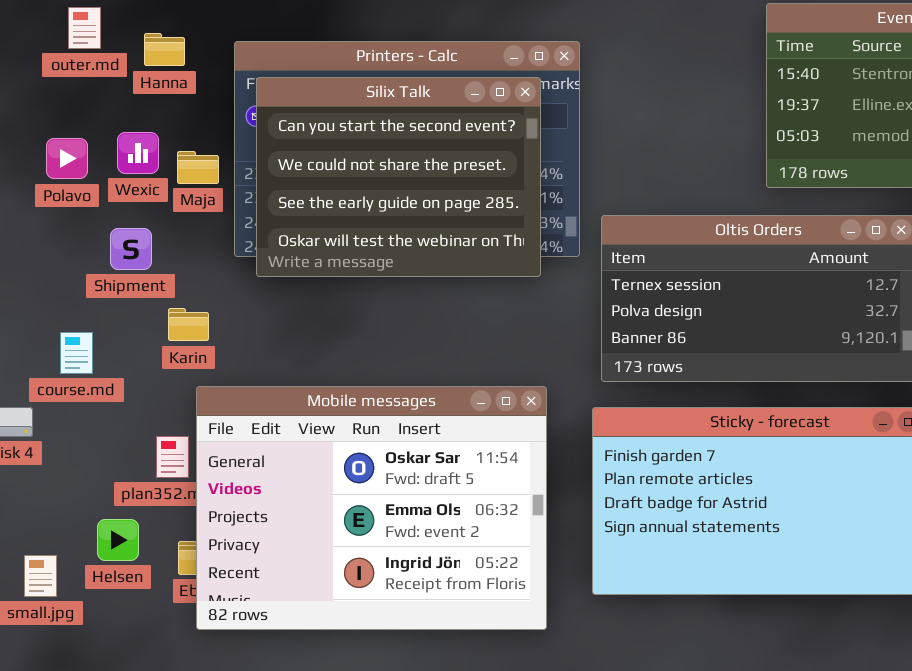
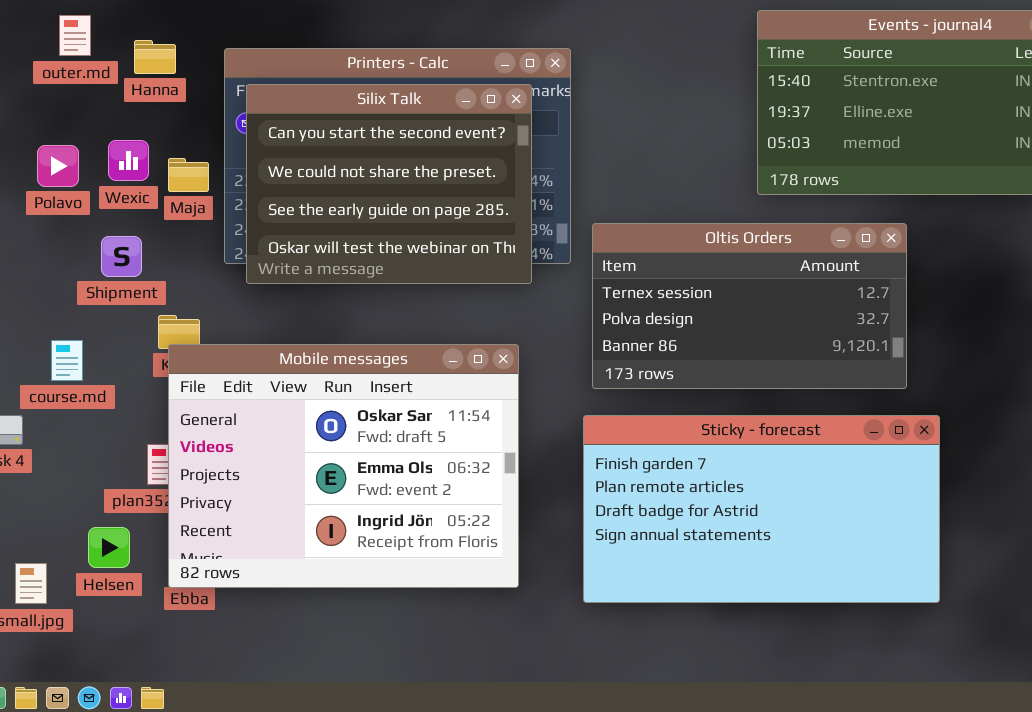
Mobile messages: [196,386,547,630] -> [168,344,519,588], moved

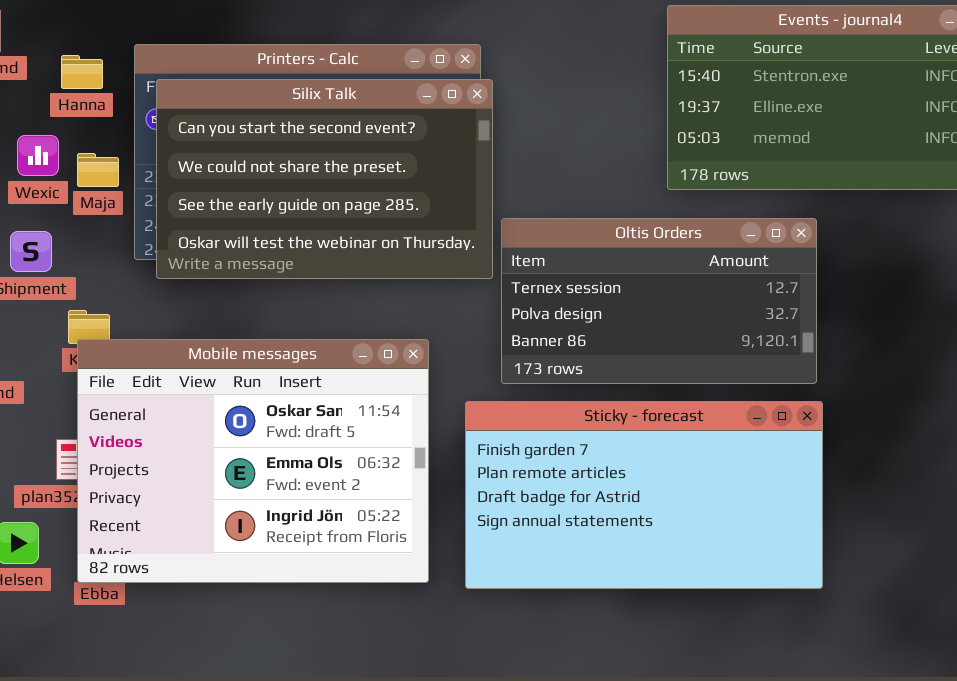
Hanna: [134,40,176,74] -> [61,55,103,89], moved
Silix Talk: [246,84,532,284] -> [156,79,493,279], resized
Sticky - forecast: [583,415,940,603] -> [465,401,823,589], moved

